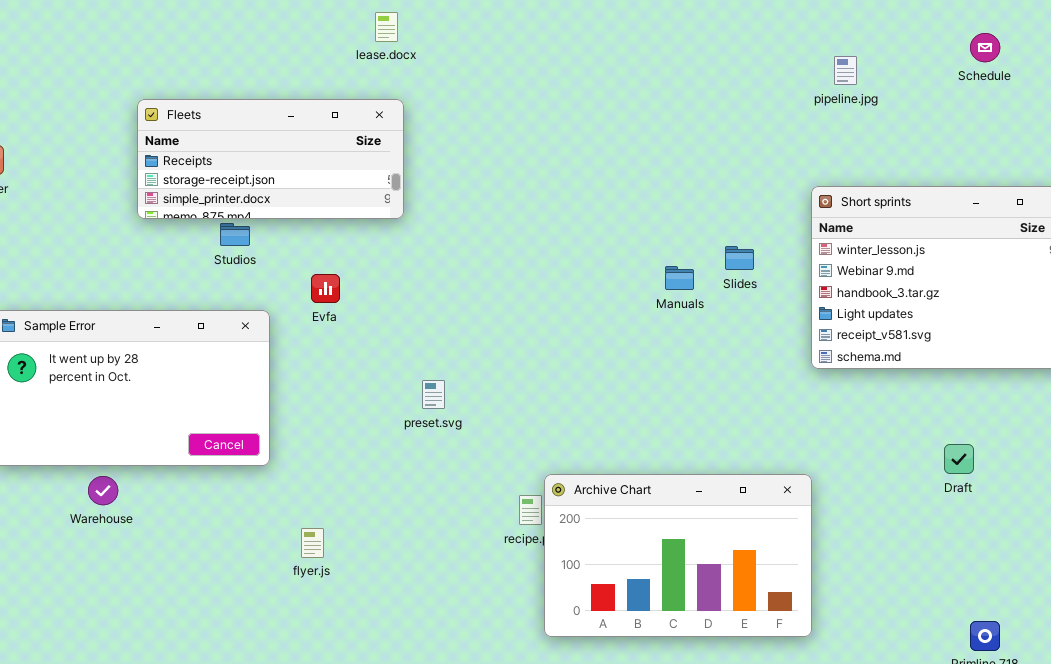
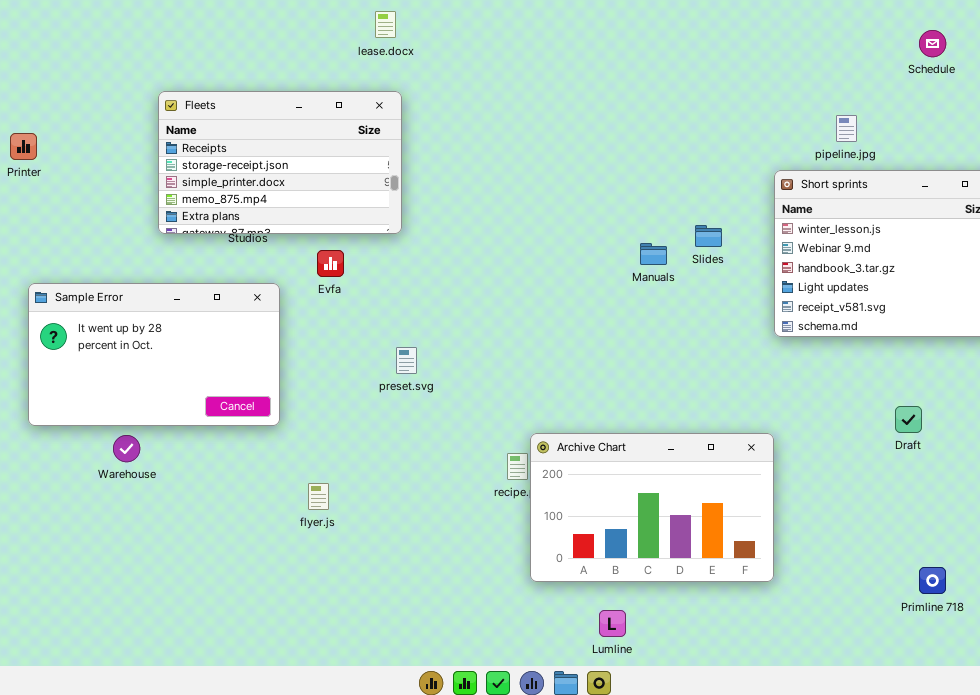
pipeline.jpg: [834,56,857,85] -> [836,115,857,142], moved
Fleets: [137,99,404,219] -> [158,91,402,234], resized
preset.svg: [422,380,445,409] -> [396,347,417,374], moved

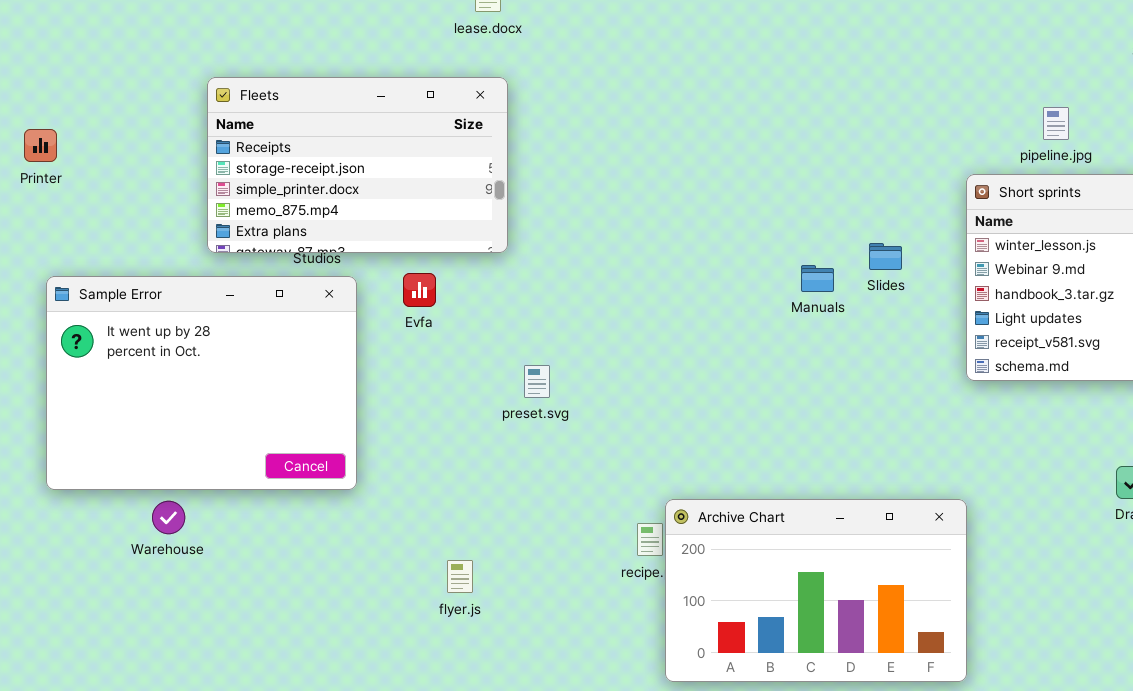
Sample Error: [28,283,280,426] -> [46,276,357,490], resized
preset.svg: [396,347,417,374] -> [524,365,550,398], moved
flyer.js: [308,483,329,510] -> [447,560,473,593], moved

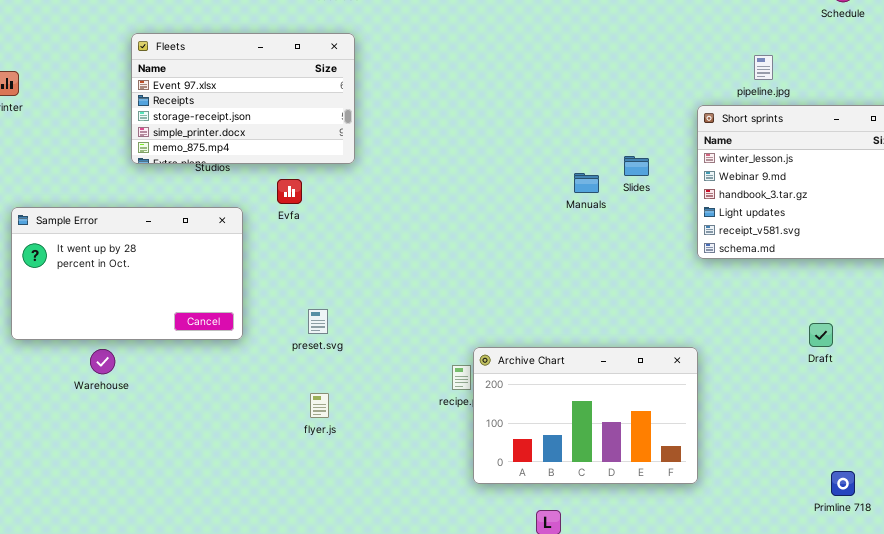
Fleets: [207,77,508,253] -> [131,33,355,164], scrolled up 1 row
Sample Error: [46,276,357,490] -> [11,207,243,340], resized
preset.svg: [524,365,550,398] -> [308,309,328,334], moved

